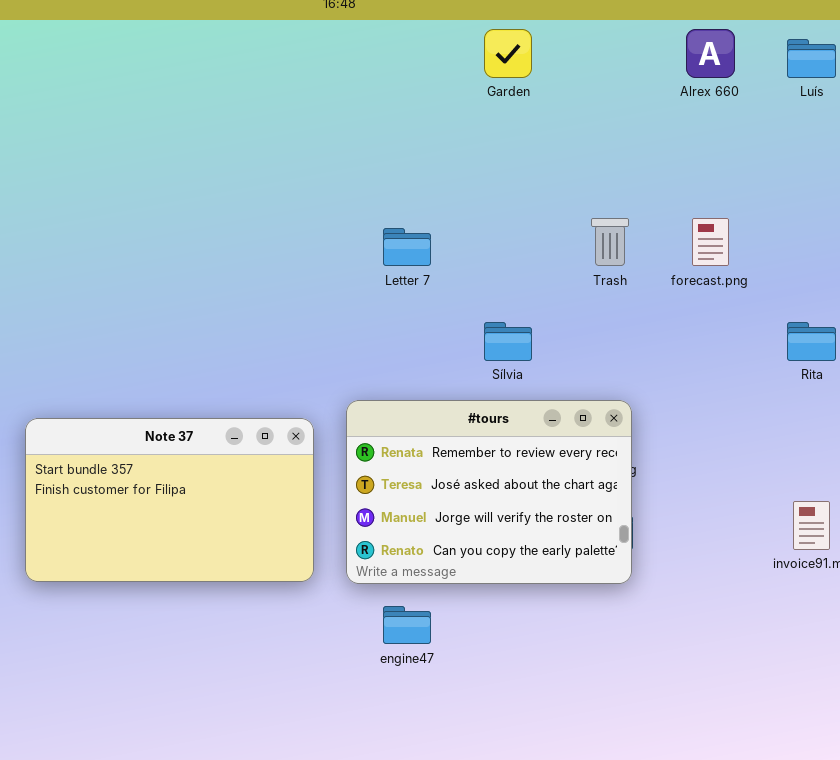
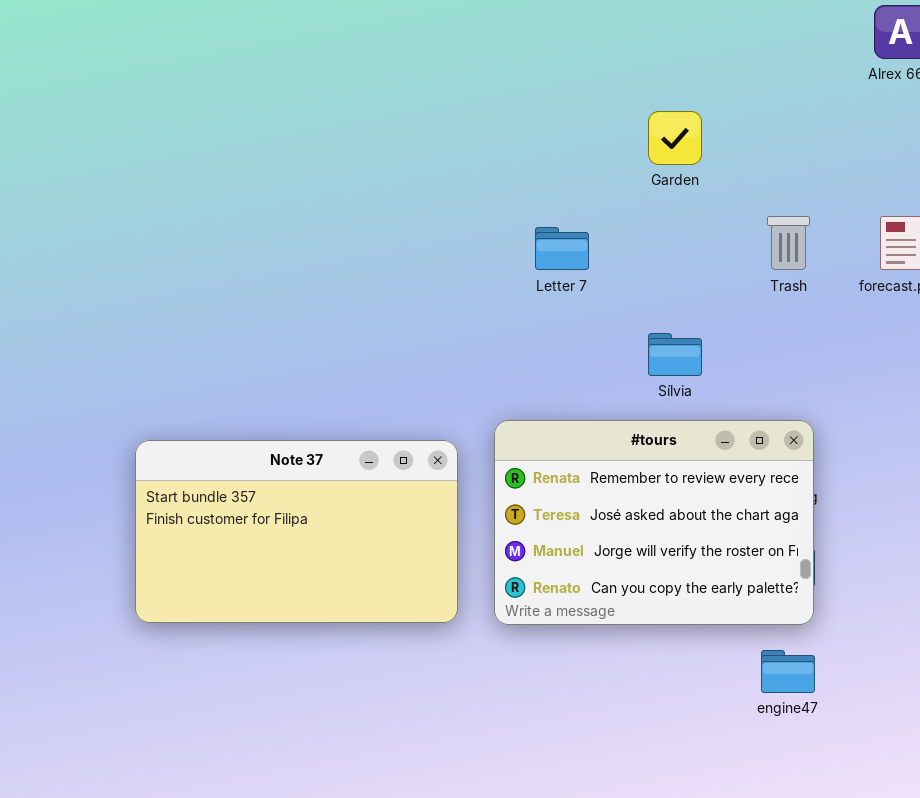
Garden: [484,29,532,78] -> [648,111,702,165], moved
engine47: [383,606,431,644] -> [761,650,815,693], moved

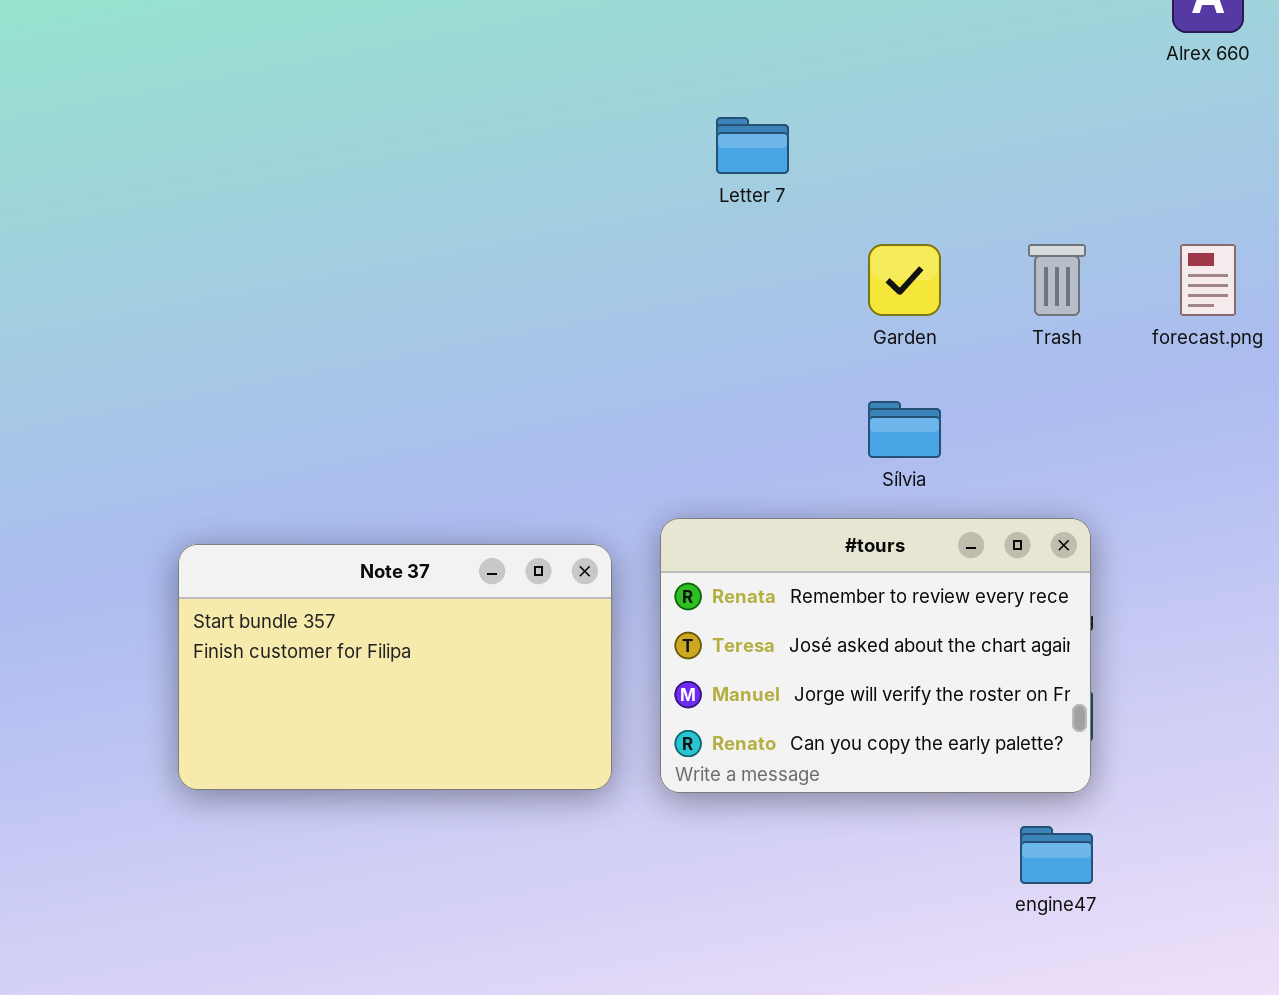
Garden: [648,111,702,165] -> [868,244,941,316], moved
Letter 7: [535,227,589,270] -> [716,117,789,174], moved

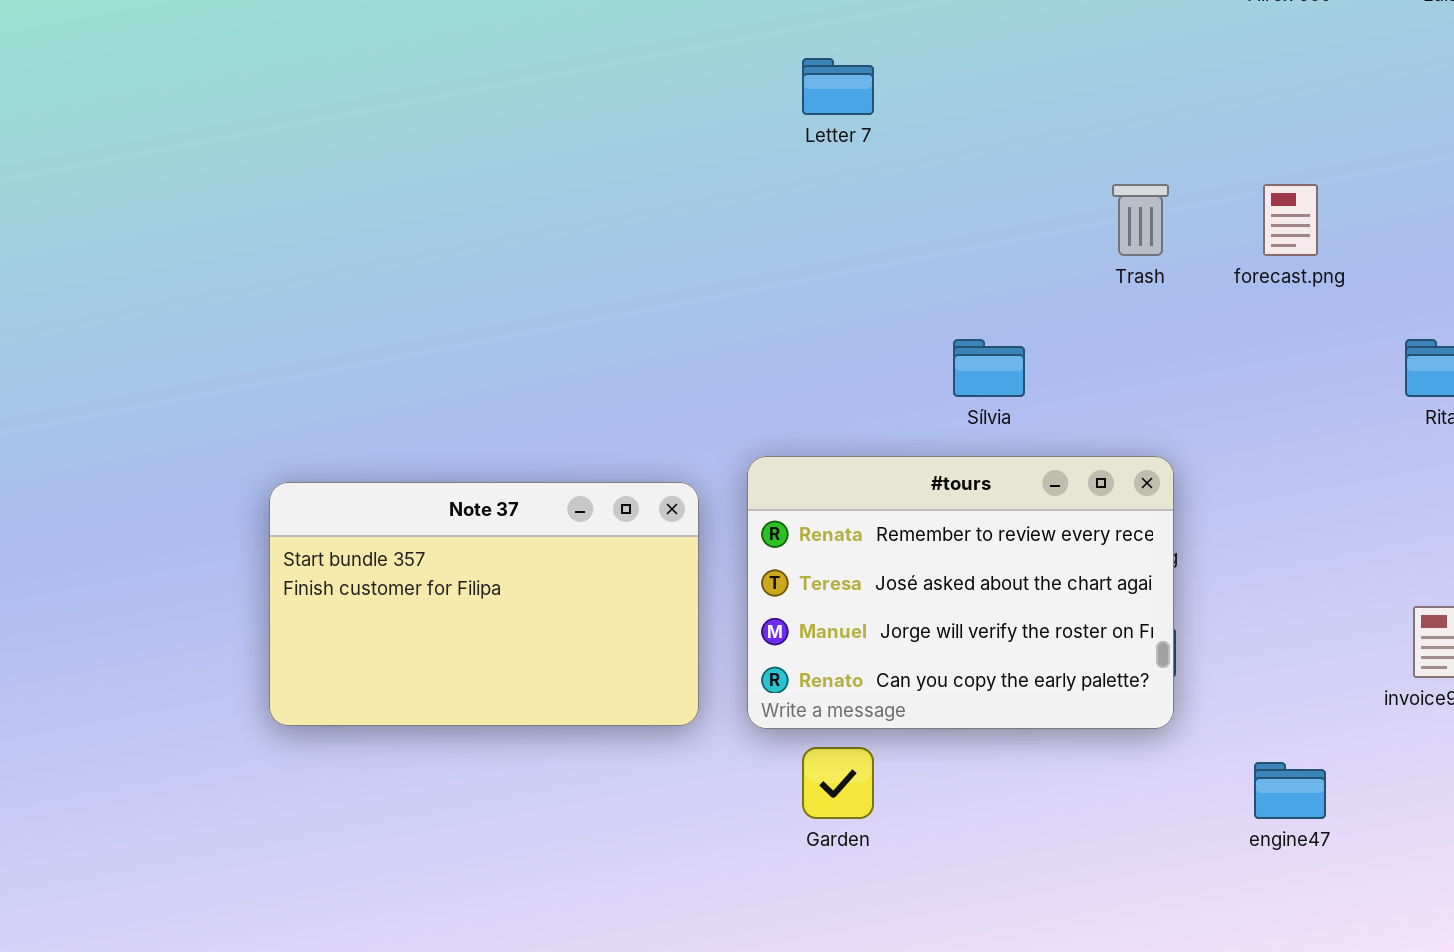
Garden: [868,244,941,316] -> [802,747,874,819], moved
engine47: [1020,826,1093,884] -> [1254,762,1326,819], moved

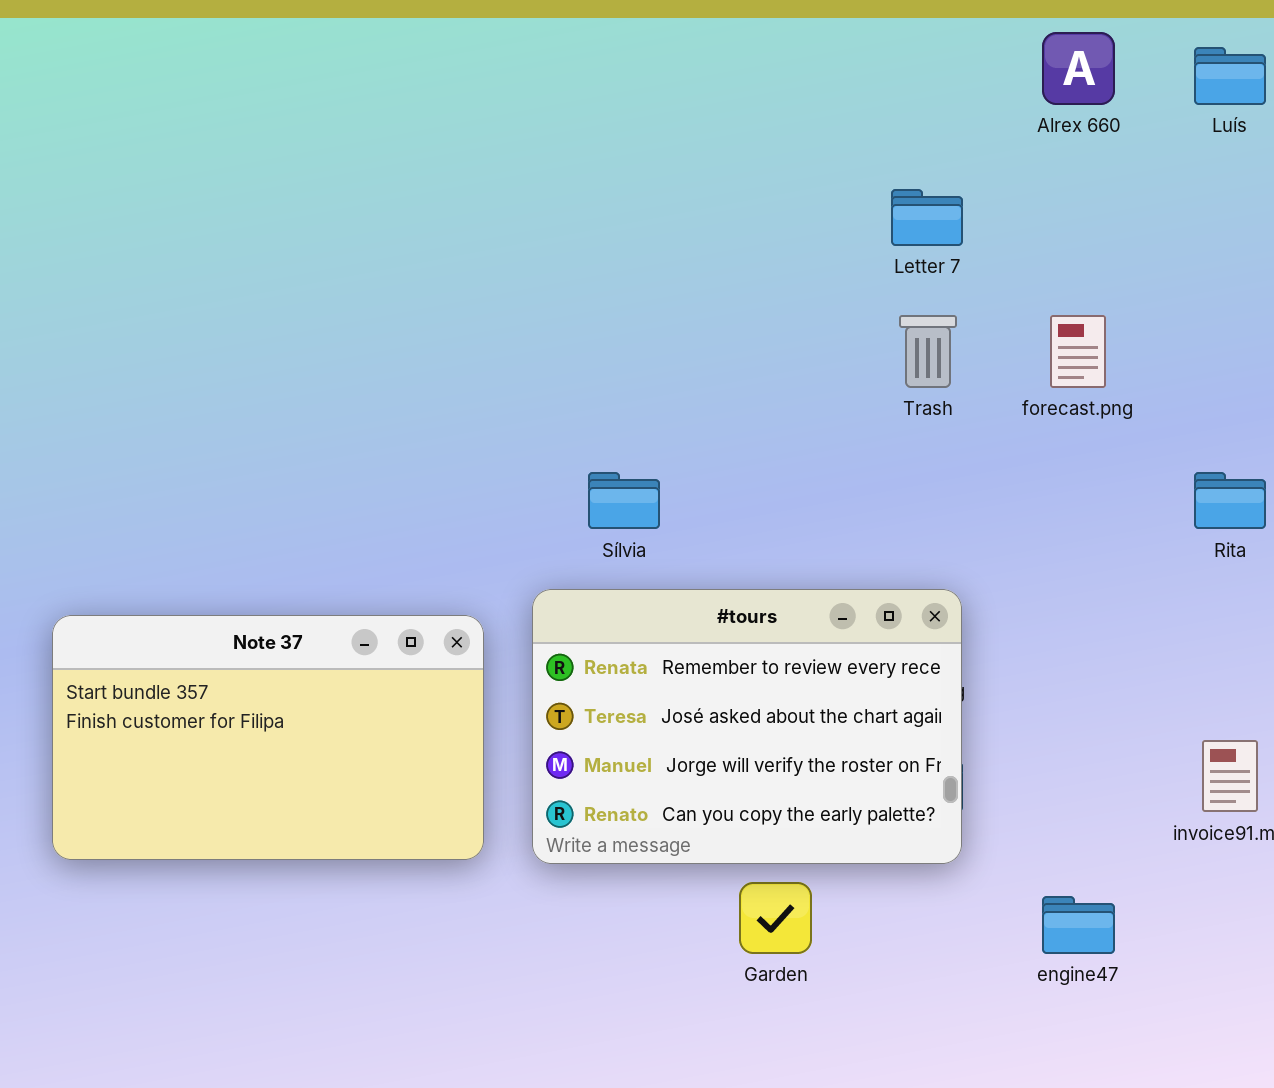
Letter 7: [802,58,874,115] -> [891,189,963,246], moved
Sílvia: [953,339,1025,397] -> [588,472,660,529], moved
Garden: [802,747,874,819] -> [739,882,812,954], moved

